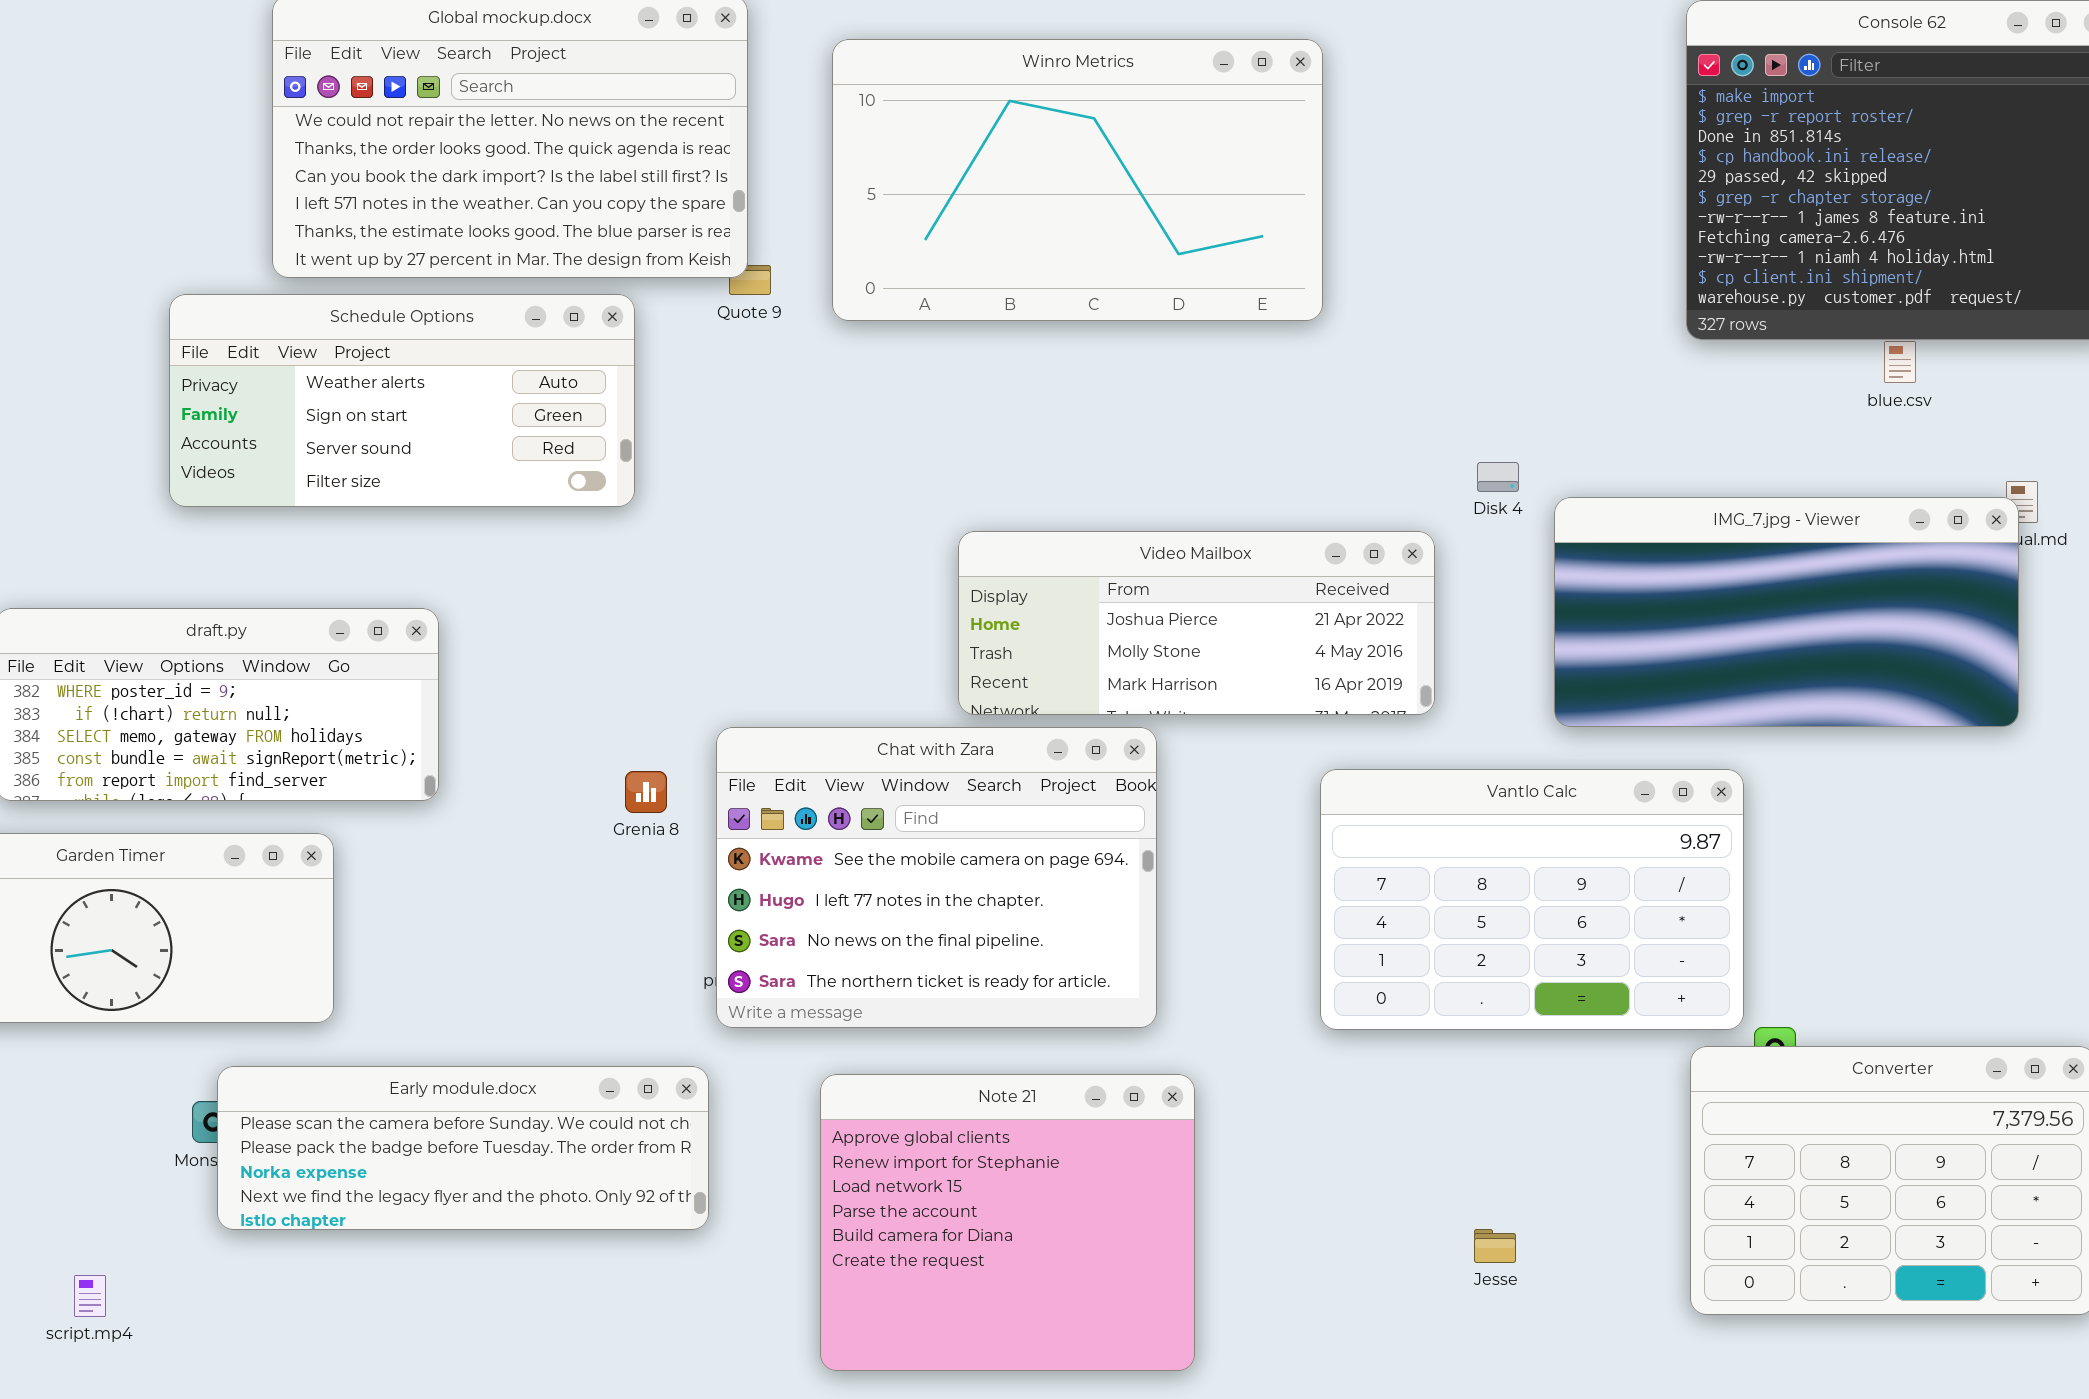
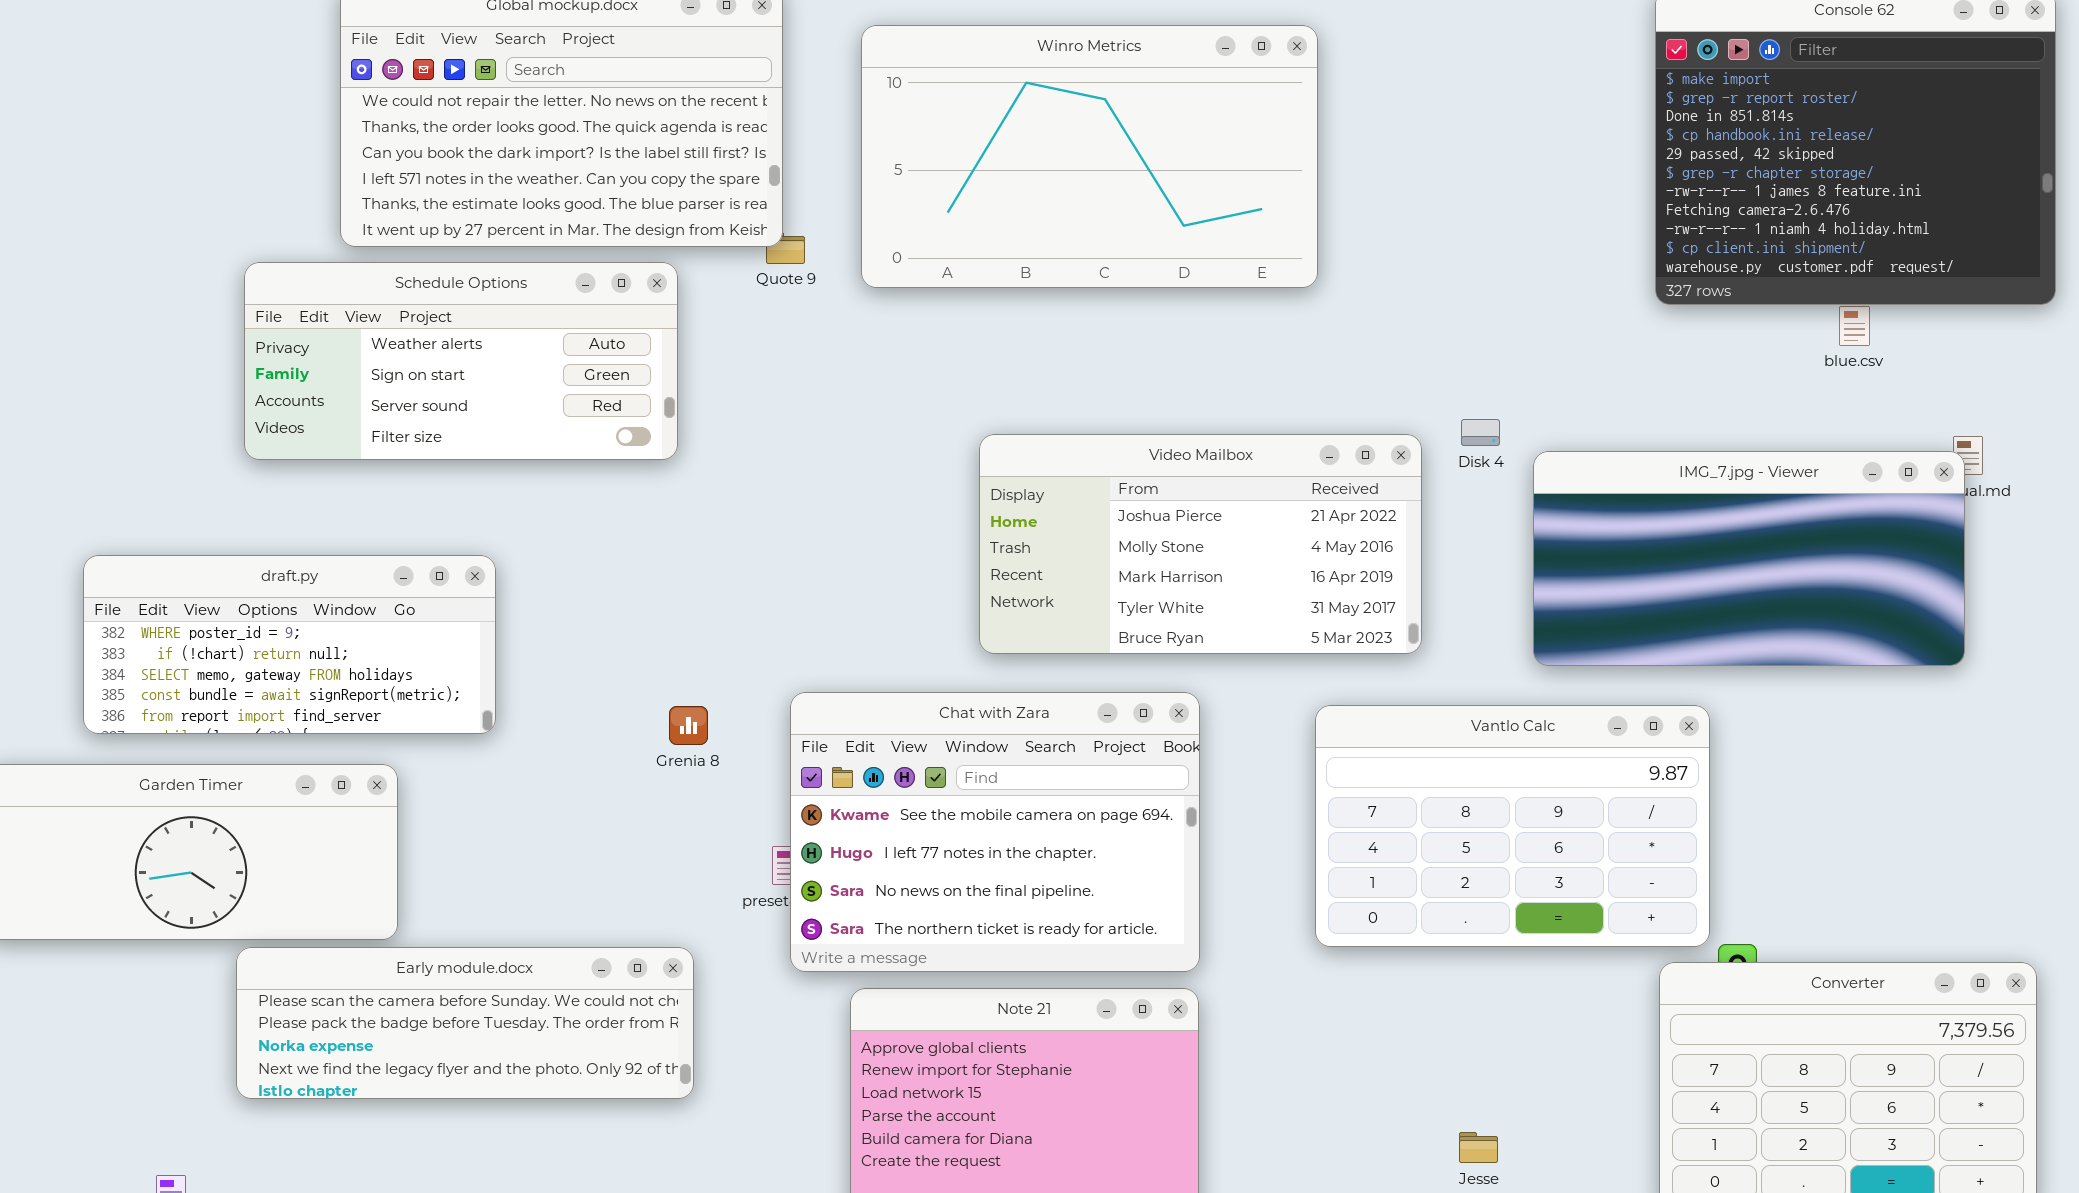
Video Mailbox: [958,531,1435,715] -> [979,434,1422,654], resized
Chat with Zara: [716,727,1157,1028] -> [790,692,1200,972], moved
Early module.docx: [217,1066,709,1230] -> [236,947,694,1099], moved

